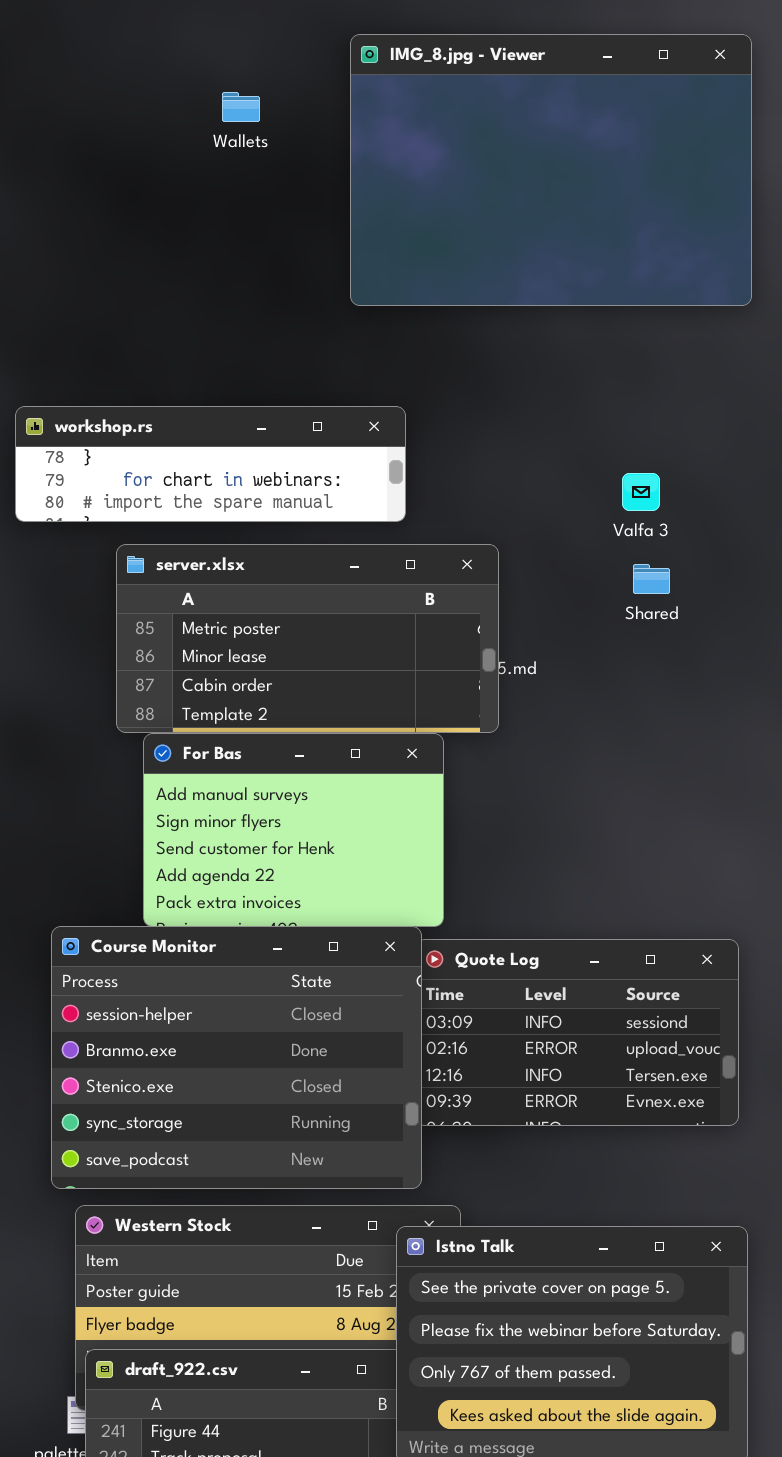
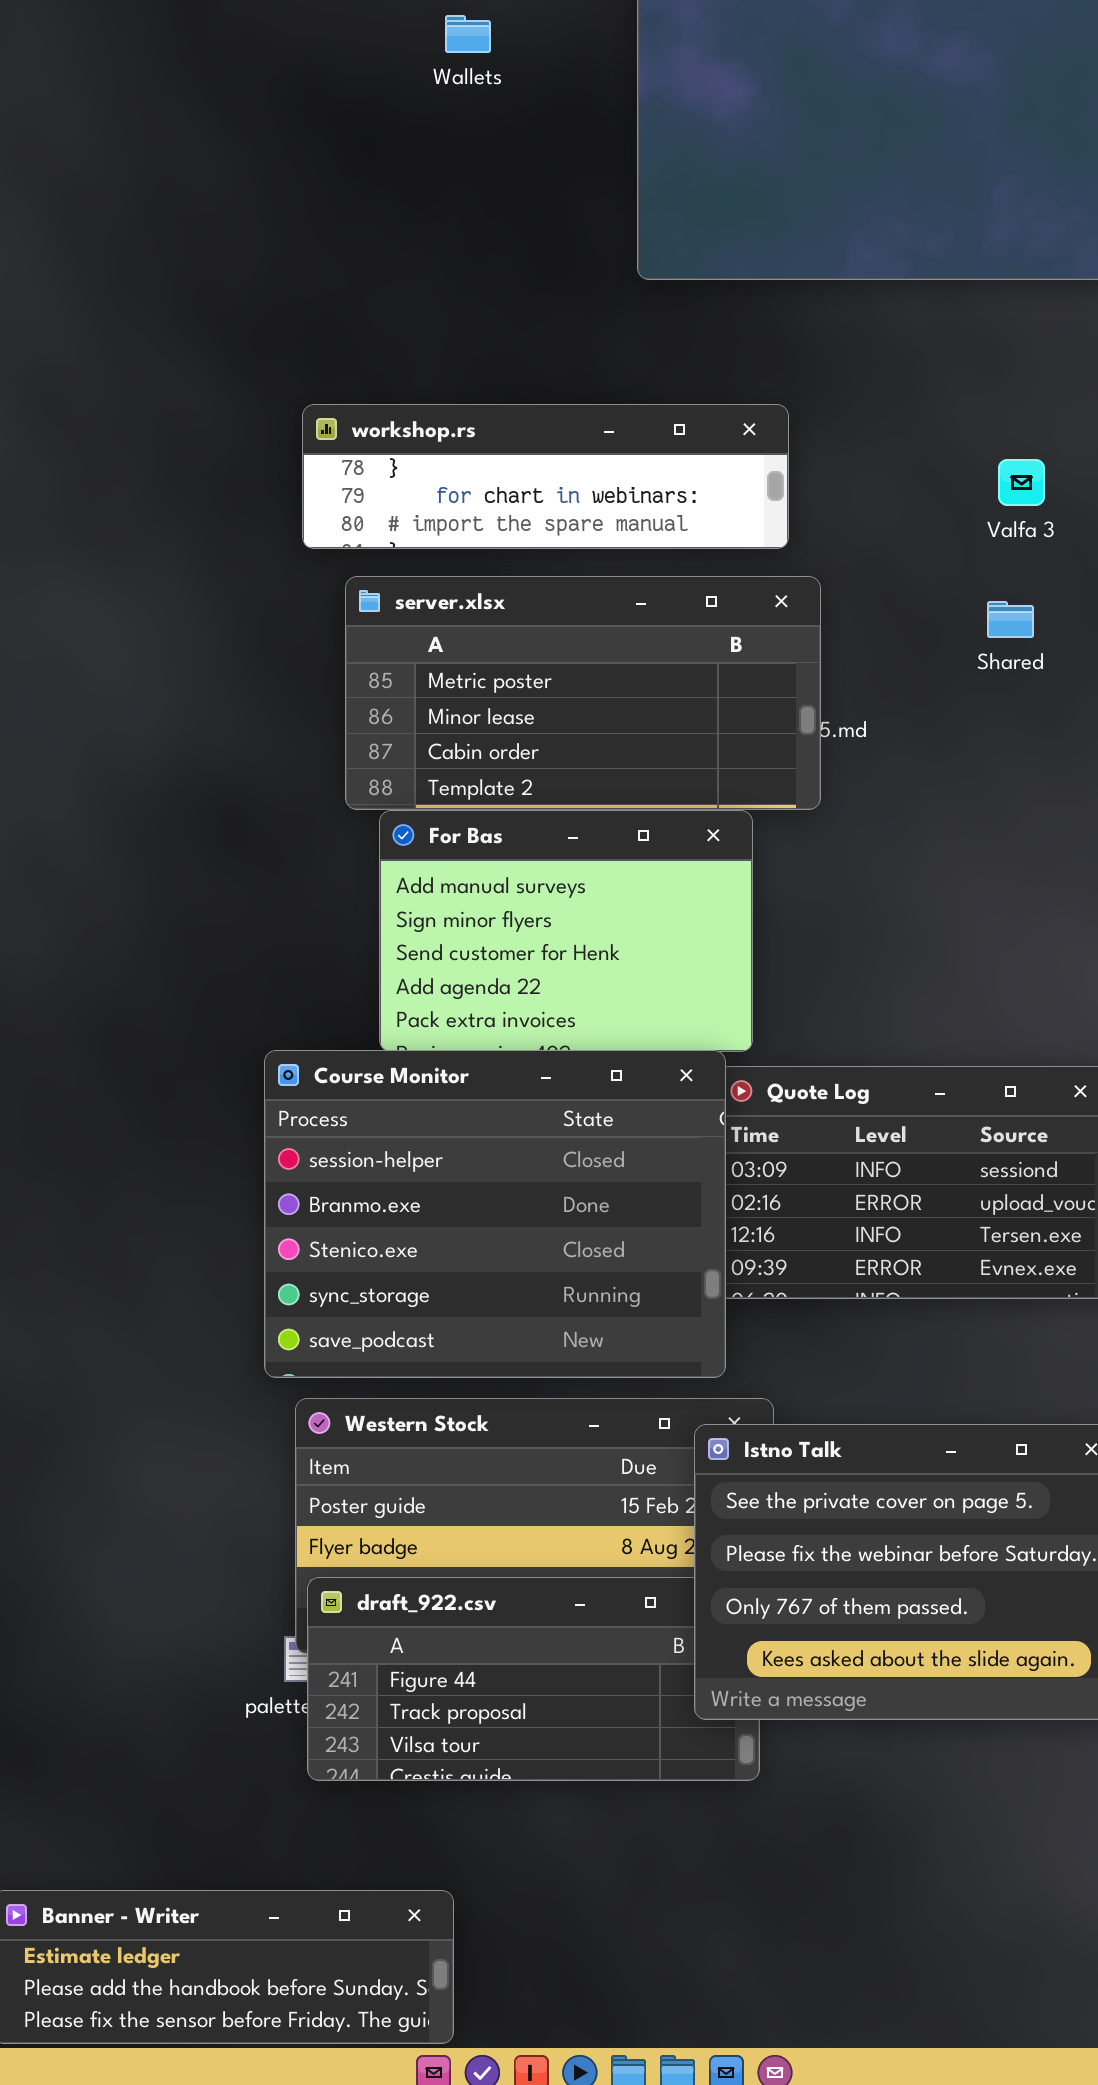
Wallets: [222,92,260,122] -> [445,15,491,53], moved
workshop.rs: [15,406,406,522] -> [302,404,789,549], moved
Valfa 3: [622,473,660,511] -> [998,459,1045,506], moved

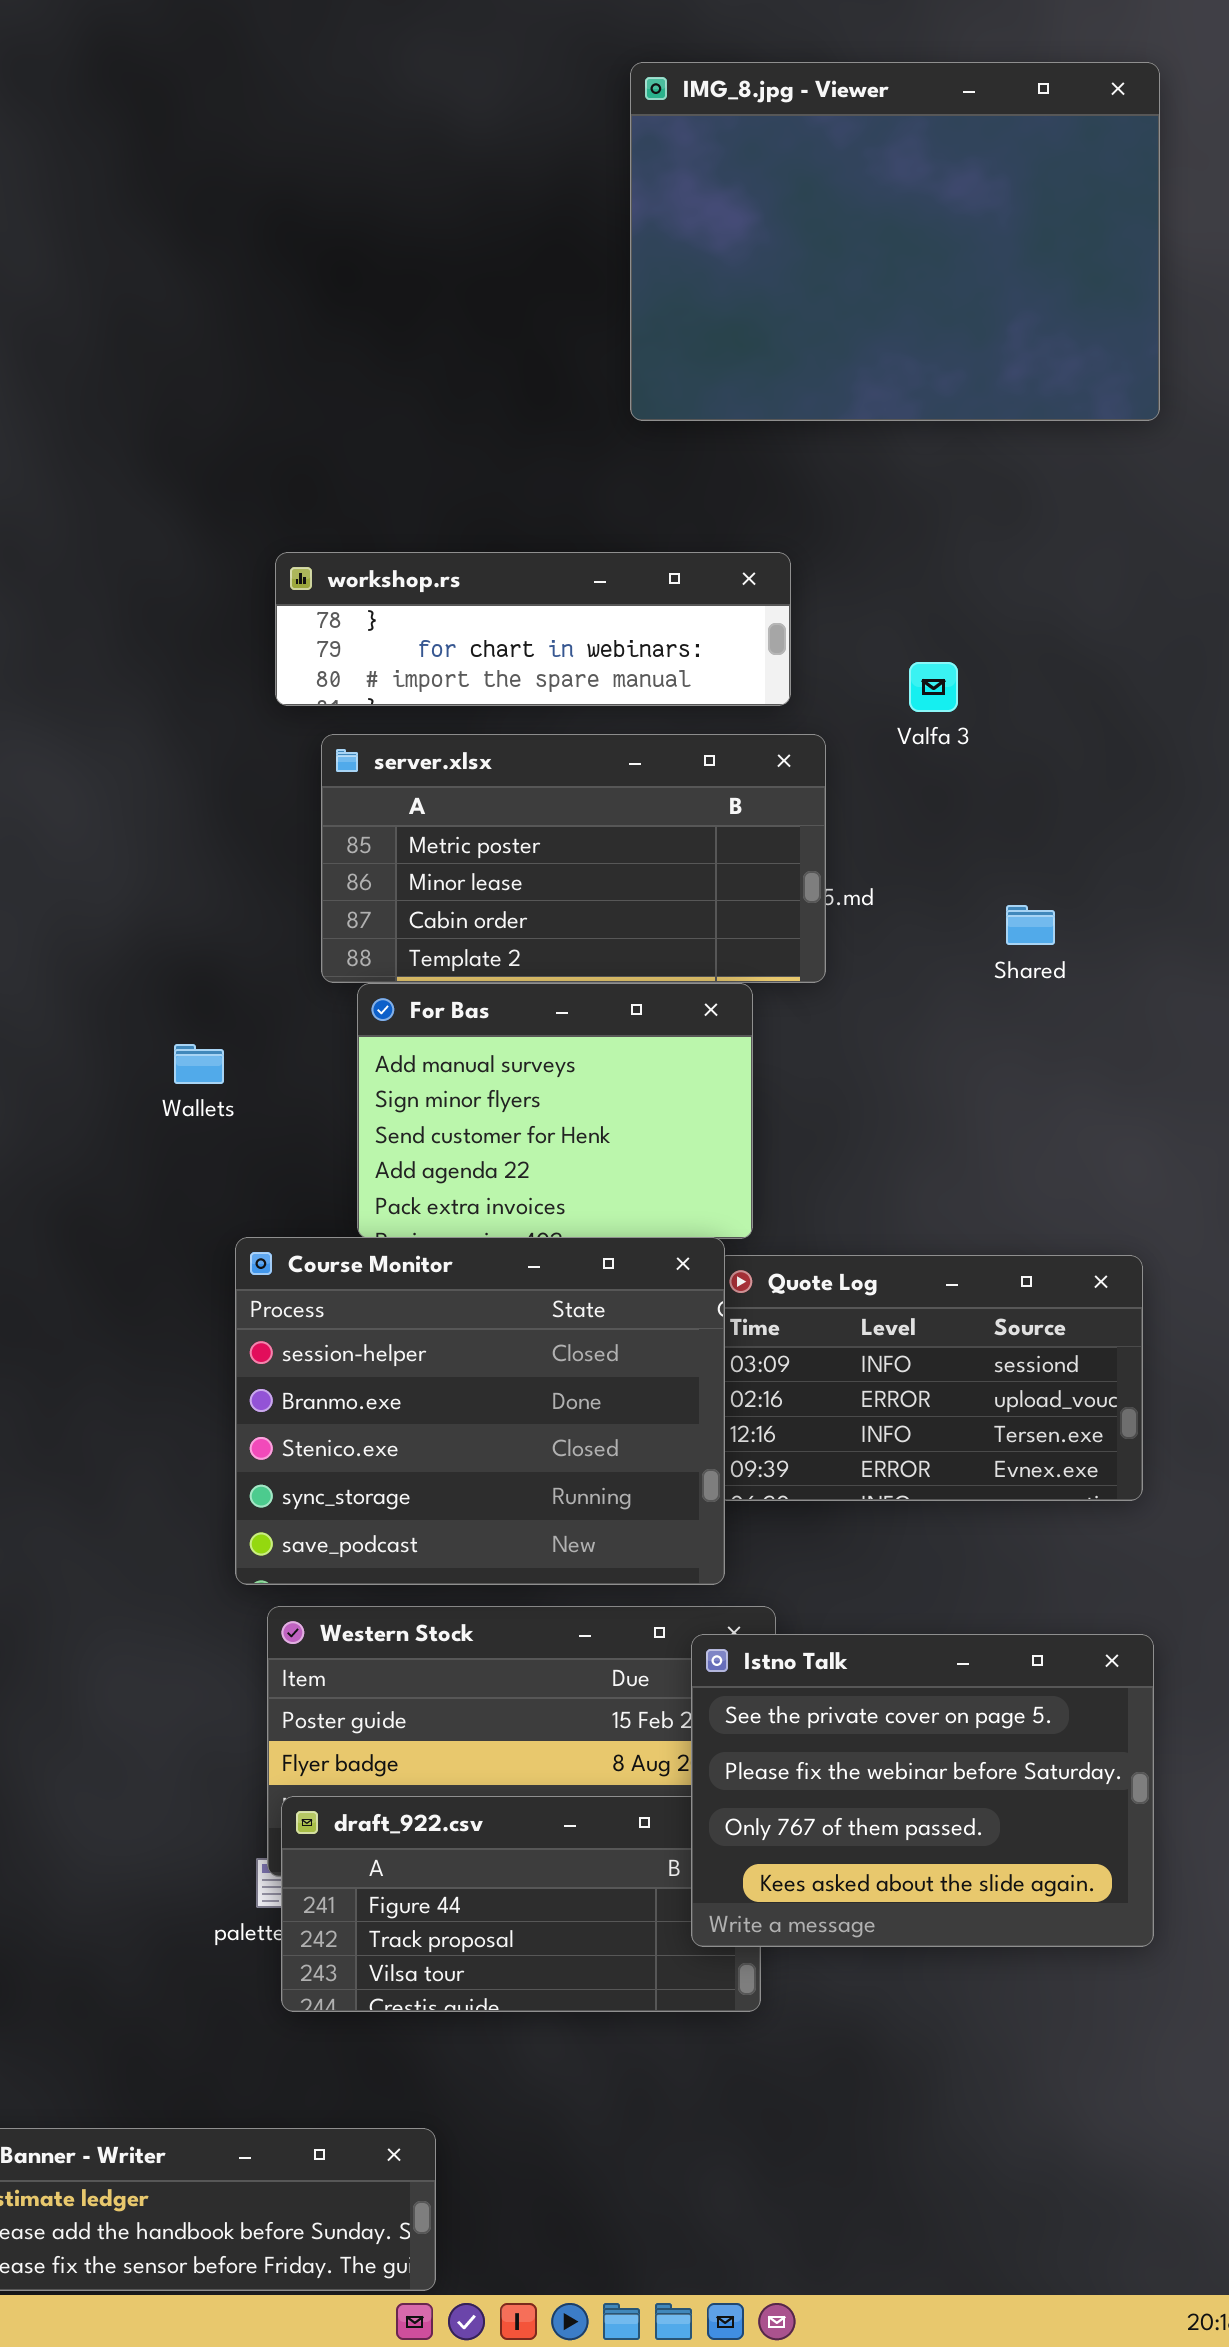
Wallets: [445,15,491,53] -> [174,1044,224,1084], moved
Valfa 3: [998,459,1045,506] -> [909,662,958,712], moved
Shared: [987,601,1034,638] -> [1006,905,1055,945], moved

